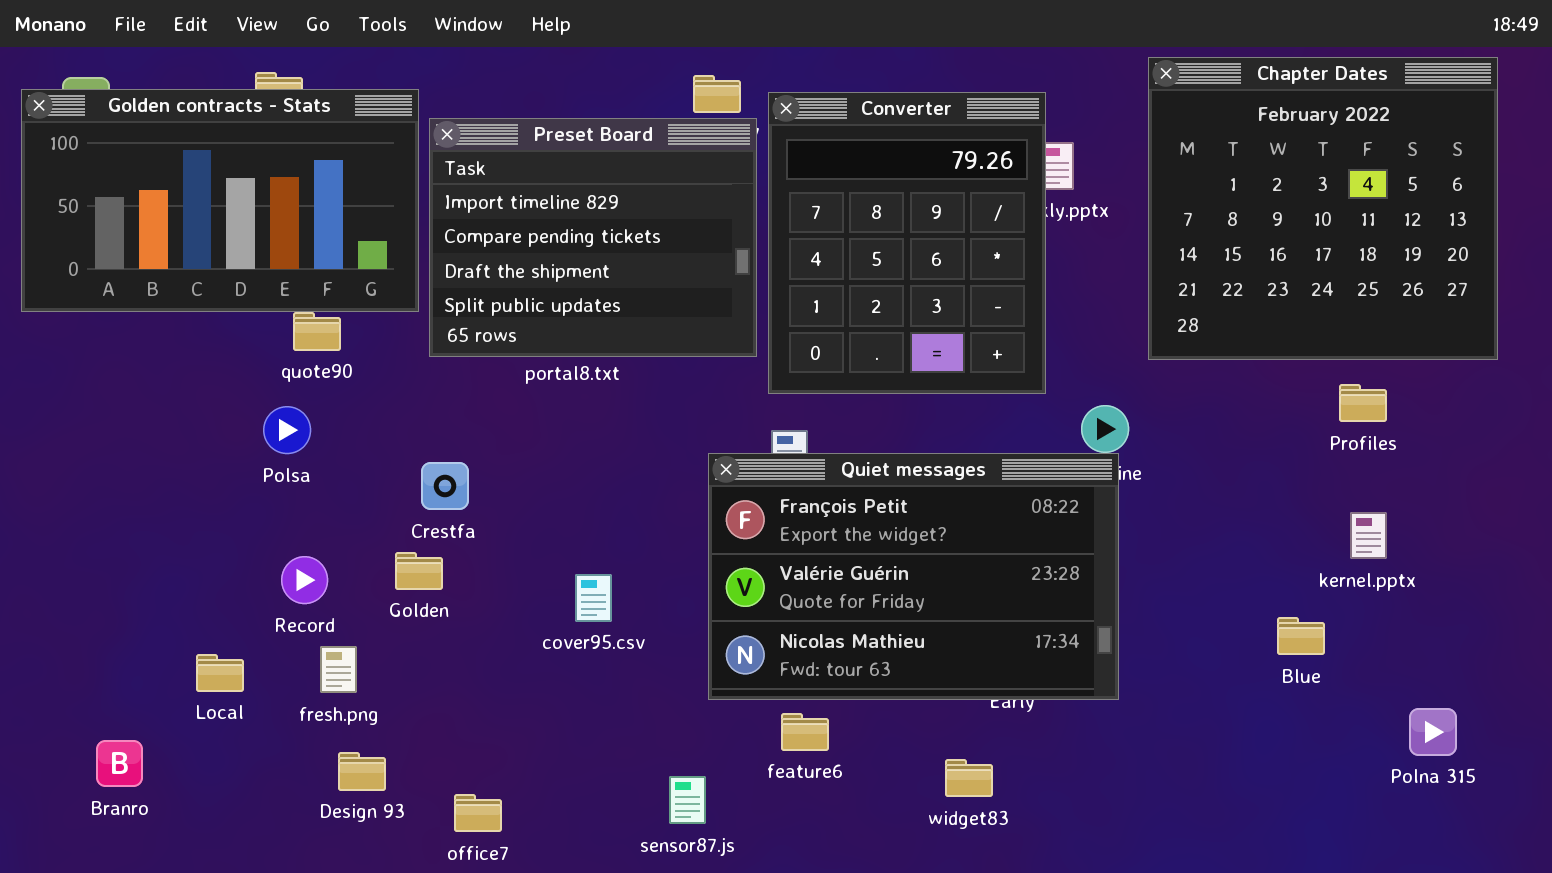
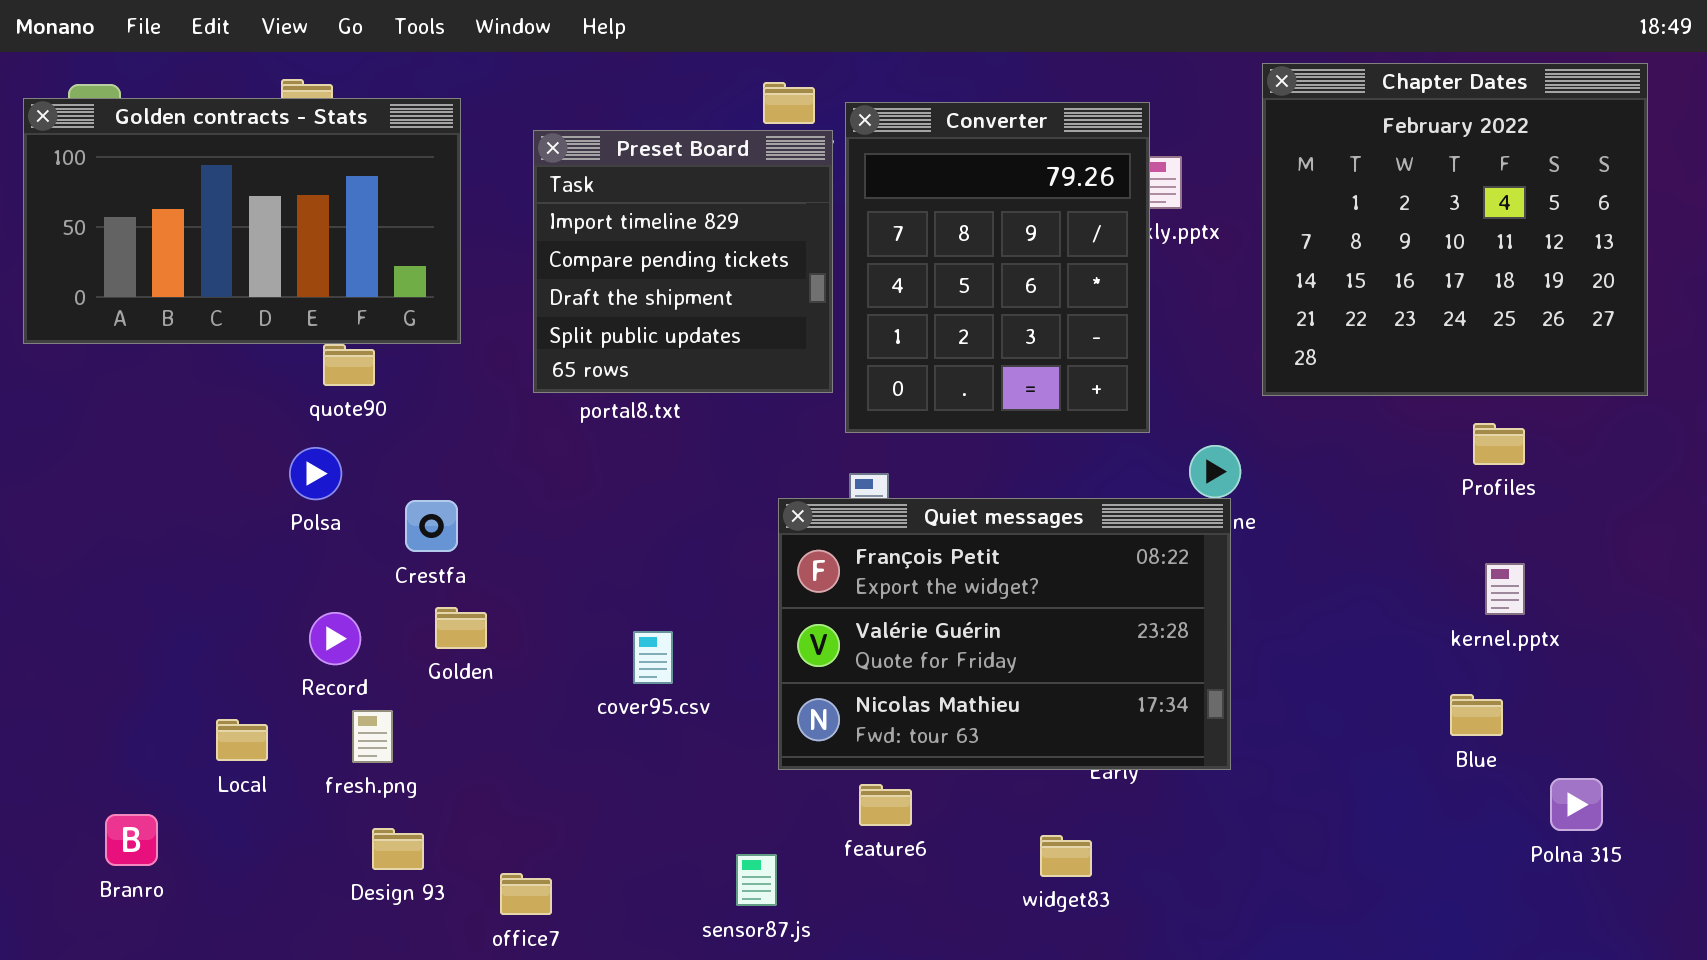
Preset Board: [429,118,757,357] -> [533,130,833,393], resized
Crestfa: [421,462,469,510] -> [405,500,458,552], moved
Blue: [1277,617,1325,655] -> [1450,694,1503,736], moved

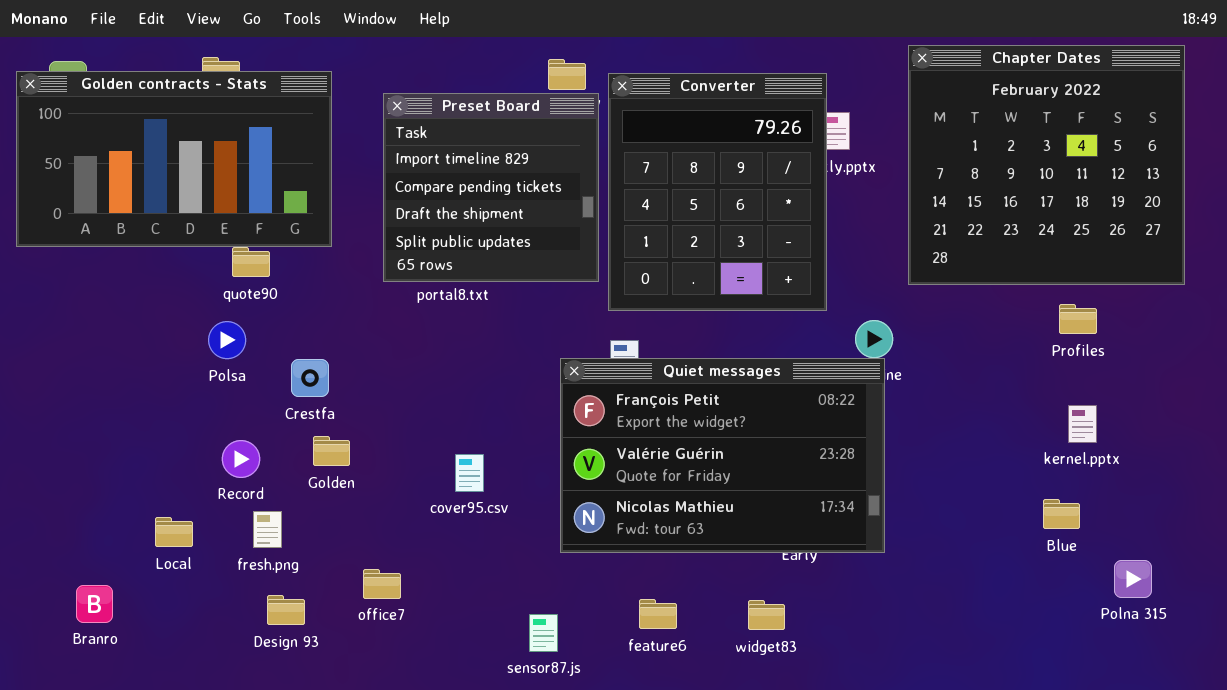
feature6: [859,784,912,826] -> [639,599,677,629], moved
office7: [500,873,552,915] -> [363,569,401,599], moved

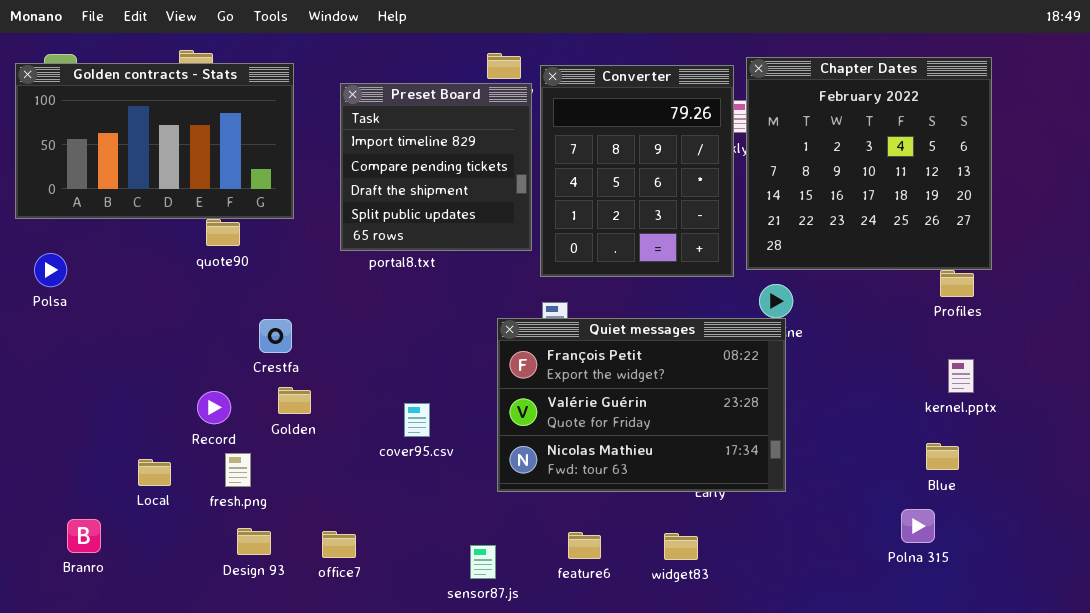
Chapter Dates: [908,45,1185,285] -> [746,57,992,270], moved
Polsa: [208,321,246,359] -> [34,253,67,287], moved
Polna 315: [1114,560,1152,598] -> [901,509,935,543], moved
office7: [363,569,401,599] -> [322,531,356,558], moved

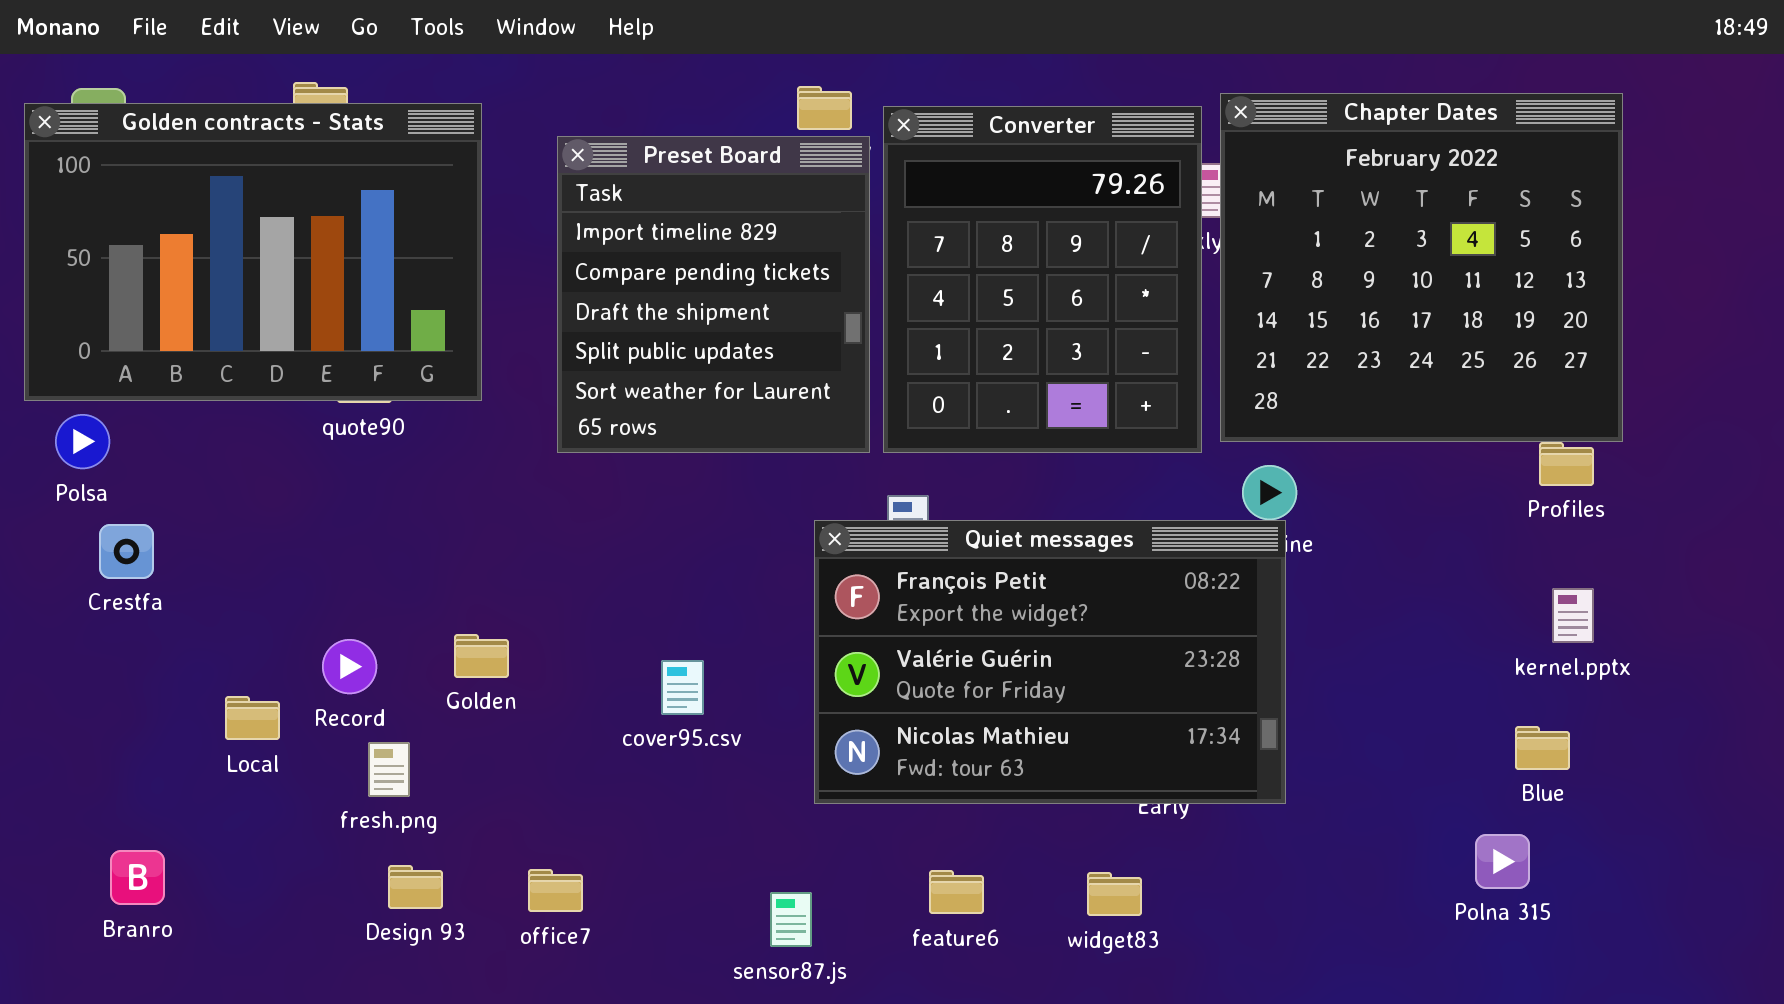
Golden contracts - Stats: [15,63,294,219] -> [24,103,482,401], resized
Preset Board: [340,83,532,251] -> [557,136,870,453], resized
Crestfa: [259,319,292,353] -> [99,524,154,579], moved
Local: [138,459,171,486] -> [225,696,280,740], moved

